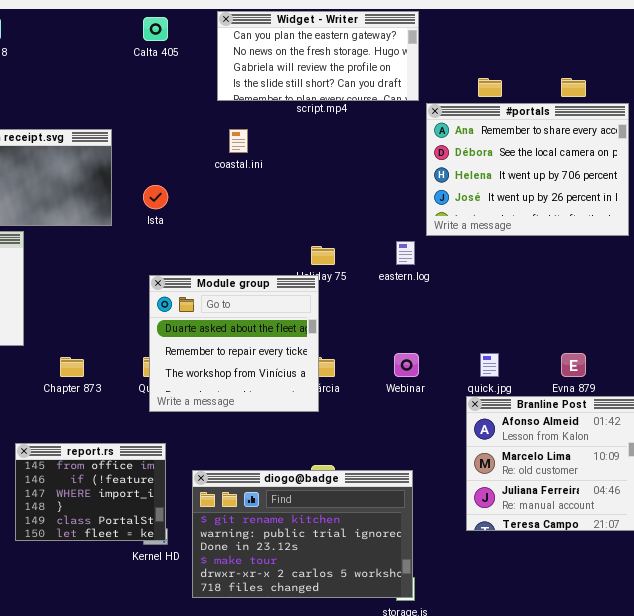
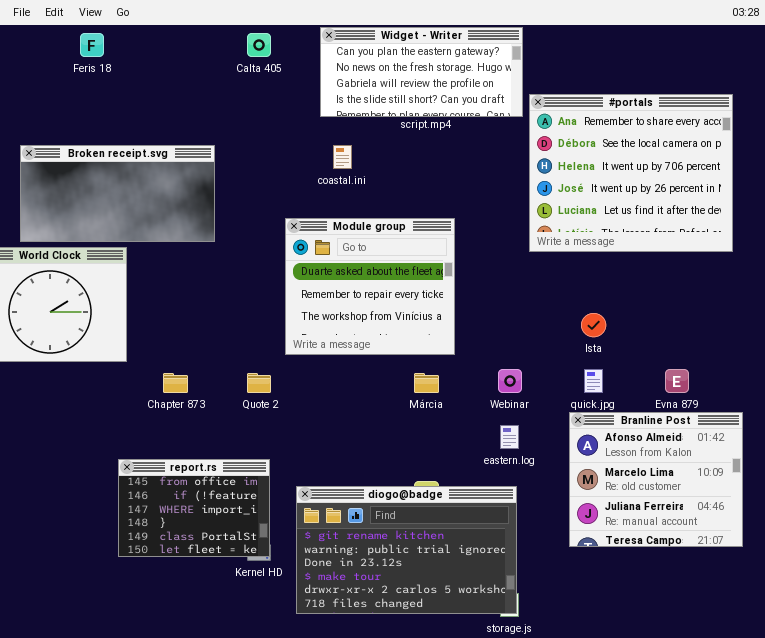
#portals: [426,103,629,236] -> [529,94,733,252], resized
Ista: [143,185,168,209] -> [581,313,606,337], moved
eastern.log: [396,241,415,265] -> [500,425,519,449], moved
Module group: [149,275,319,412] -> [285,218,455,355], moved

